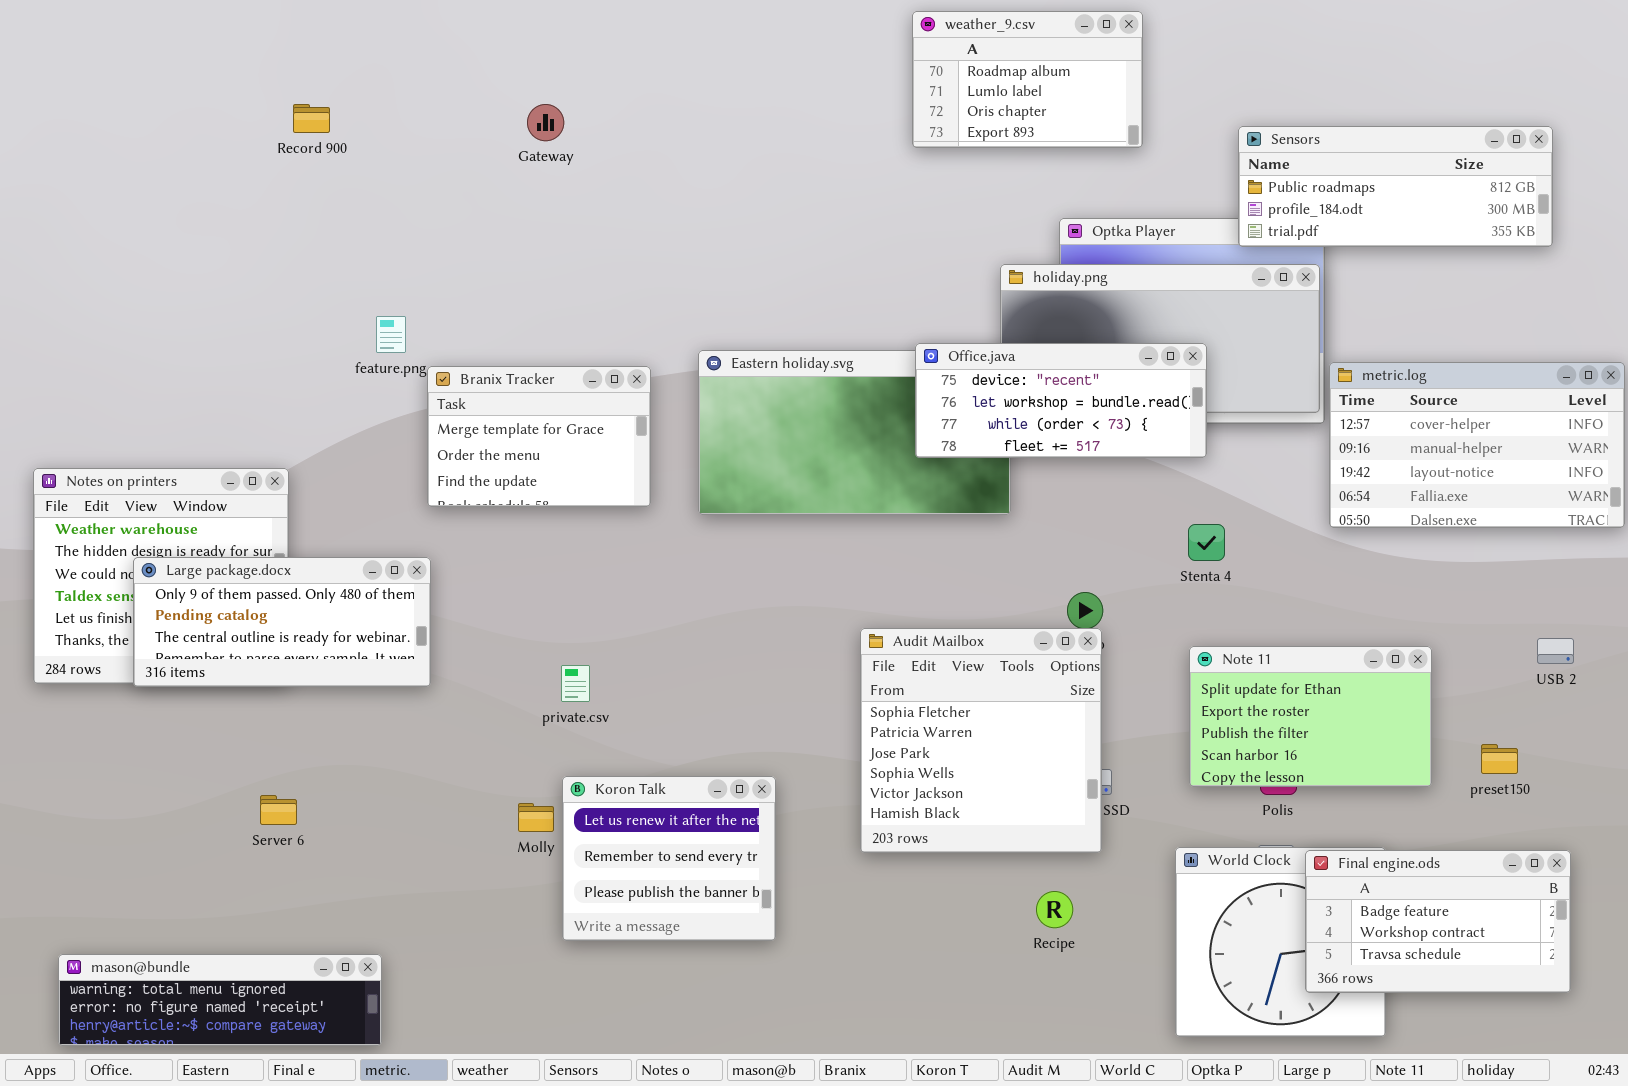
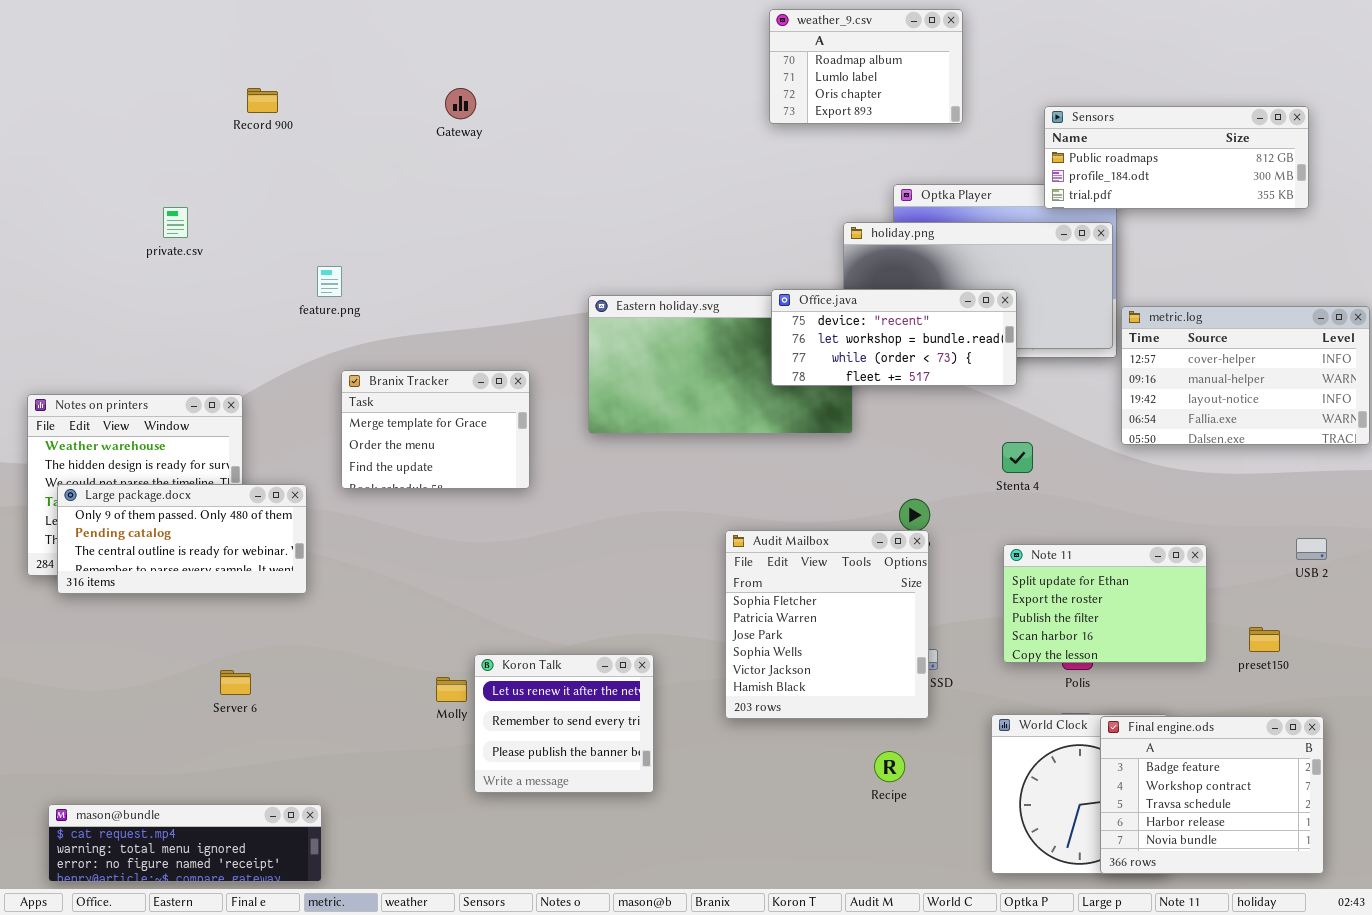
Branix Tracker: [427,366,651,507] -> [341,370,530,489], moved
Large package.docx: [133,557,431,687] -> [57,484,307,594], moved
private.csv: [561,665,590,702] -> [163,207,188,238], moved
Final engine.ods: [1305,850,1571,993] -> [1100,716,1324,874], resized
mason@bundle: [58,954,382,1046] -> [48,804,322,882], scrolled up 1 row

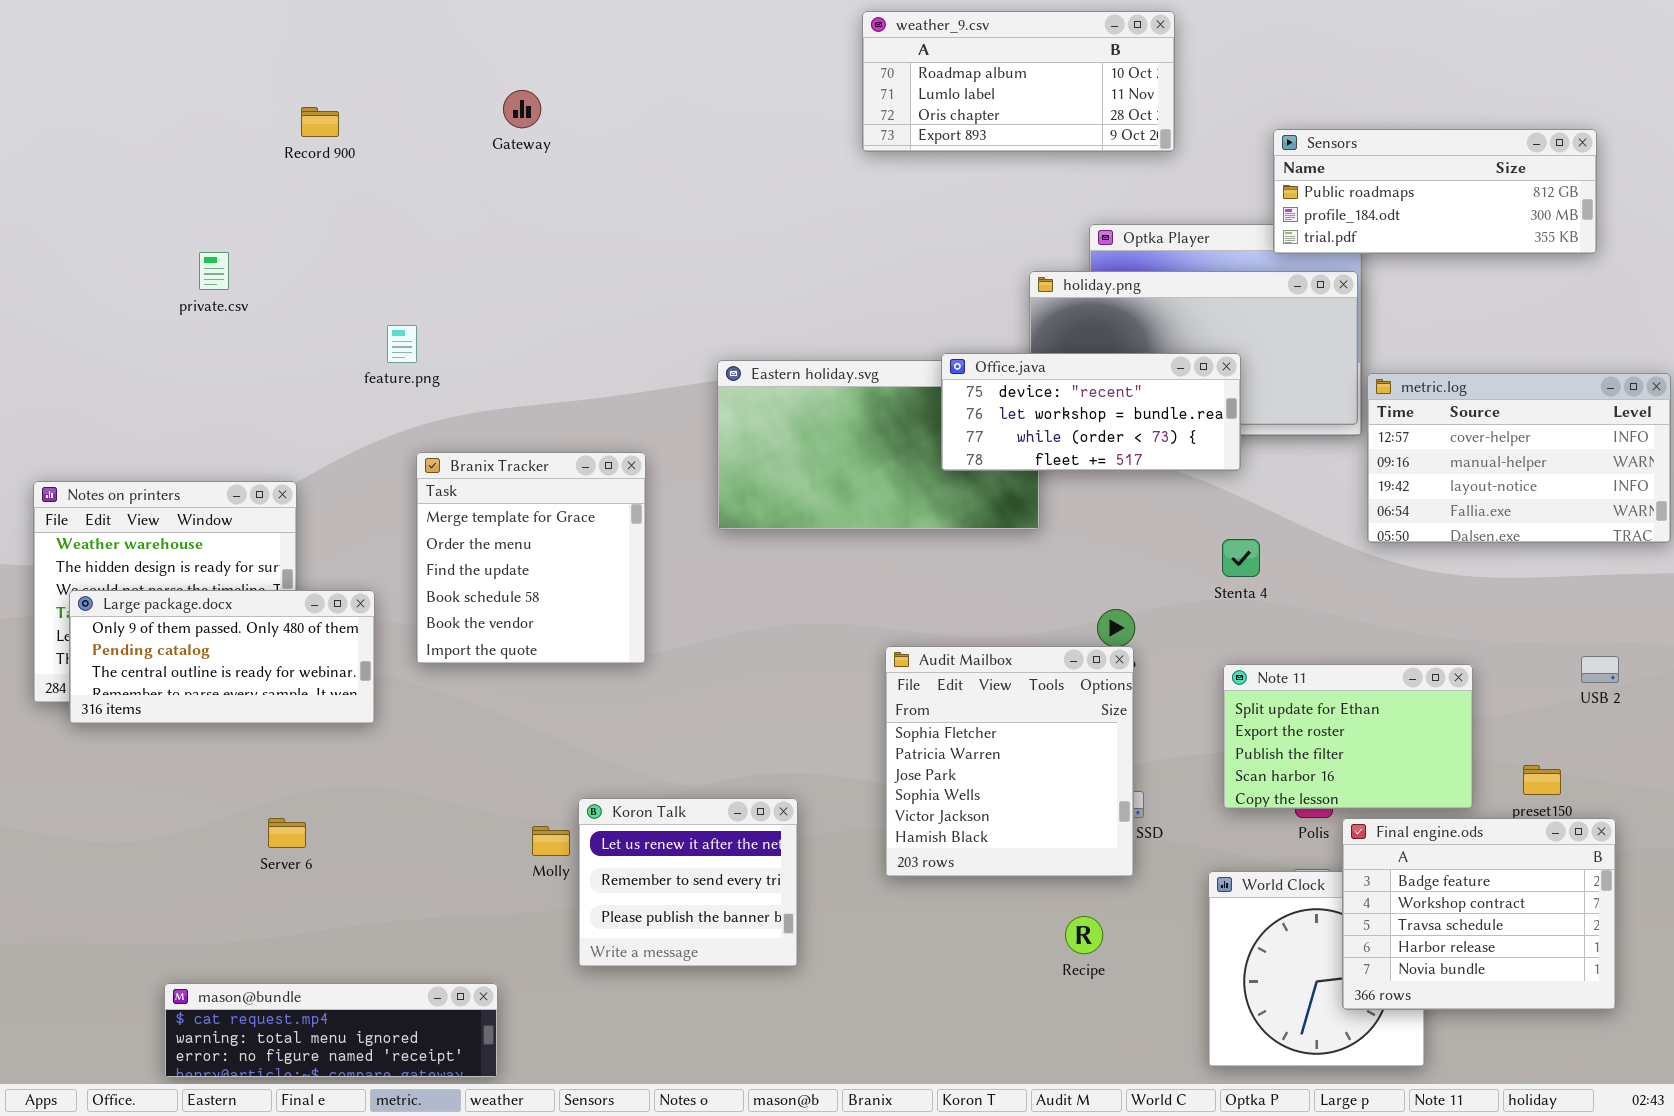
weather_9.csv: [769,9,963,124] -> [862,11,1175,152], resized
Gateway: [445,88,476,119] -> [503,90,541,128], moved
Branix Tracker: [341,370,530,489] -> [416,452,646,664], resized
Final engine.ods: [1100,716,1324,874] -> [1342,818,1616,1010], moved
mason@bundle: [48,804,322,882] -> [164,983,498,1078], moved

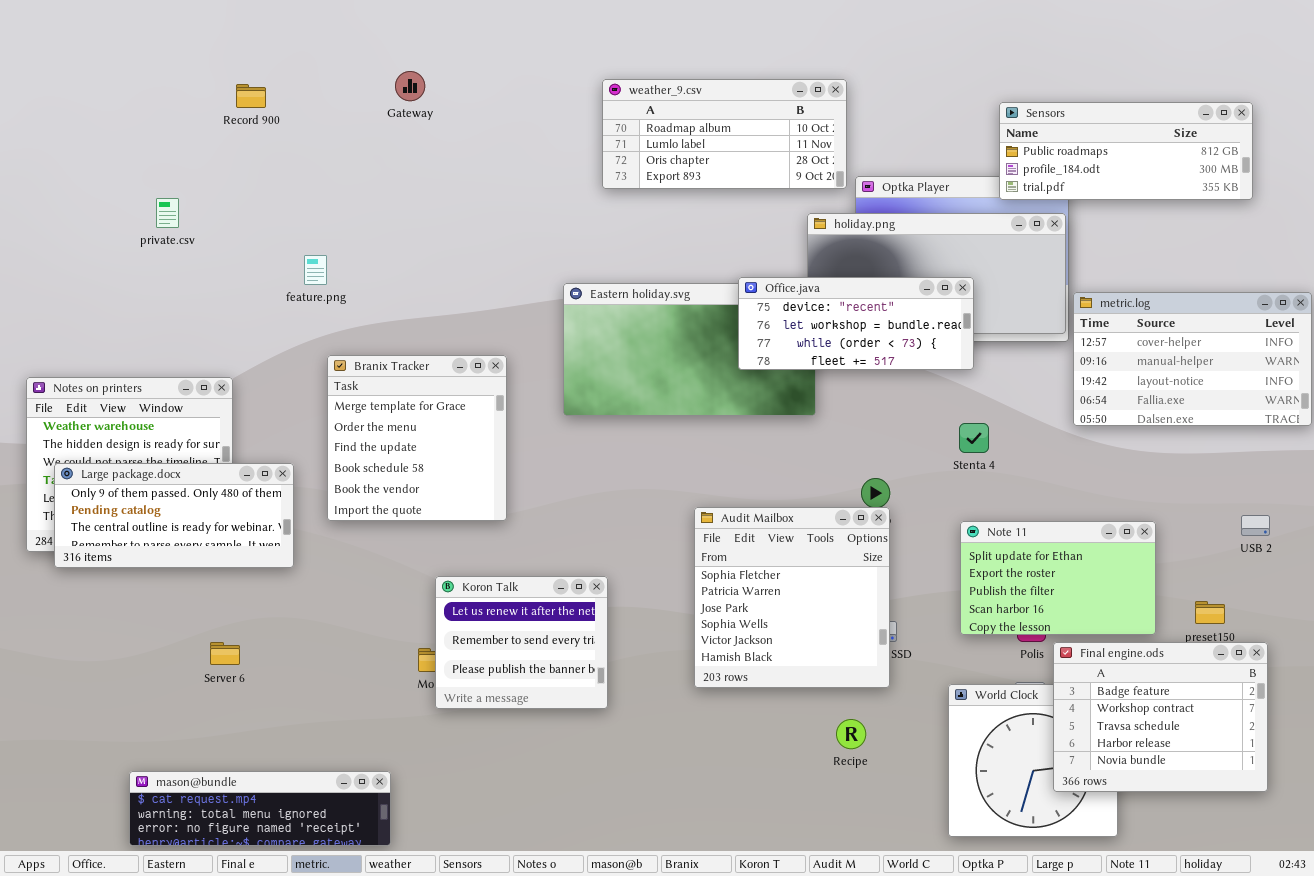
weather_9.csv: [862,11,1175,152] -> [602,79,847,189], moved
Koron Talk: [578,798,798,967] -> [435,576,608,709], moved

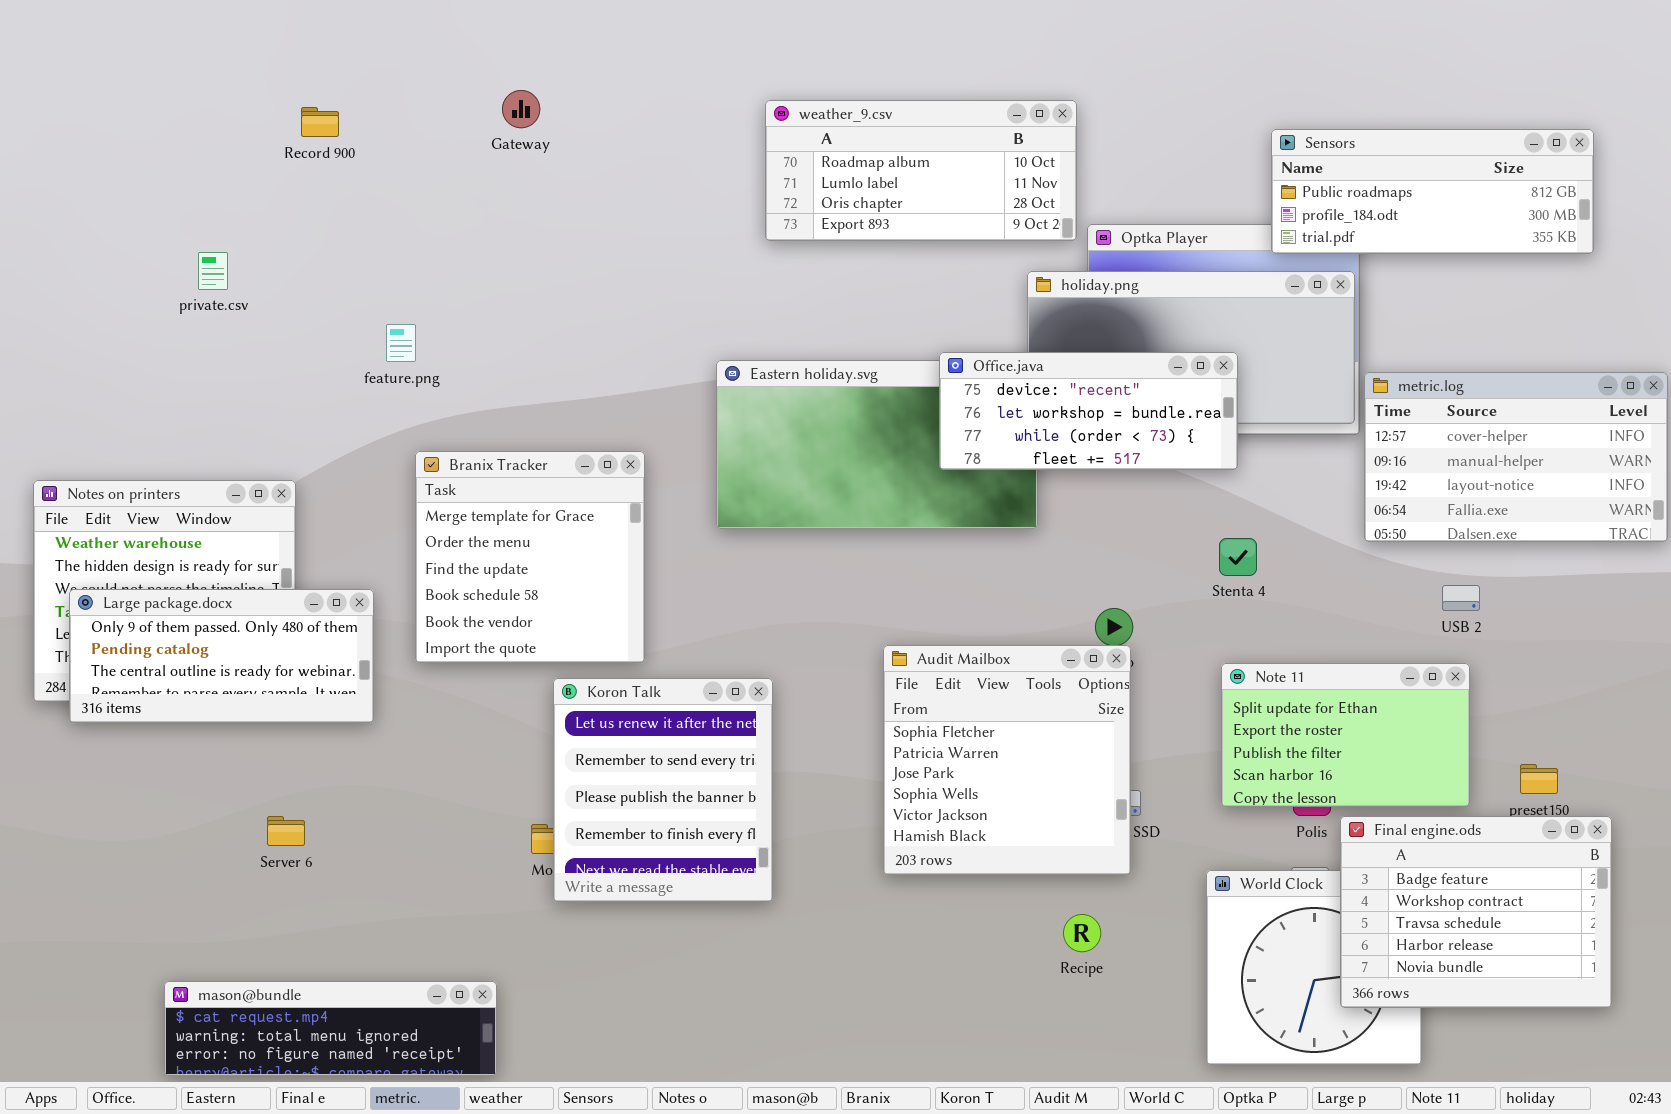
USB 2: [1241,515,1270,536] -> [1442,585,1480,611], moved
Koron Talk: [435,576,608,709] -> [553,678,773,902], resized

